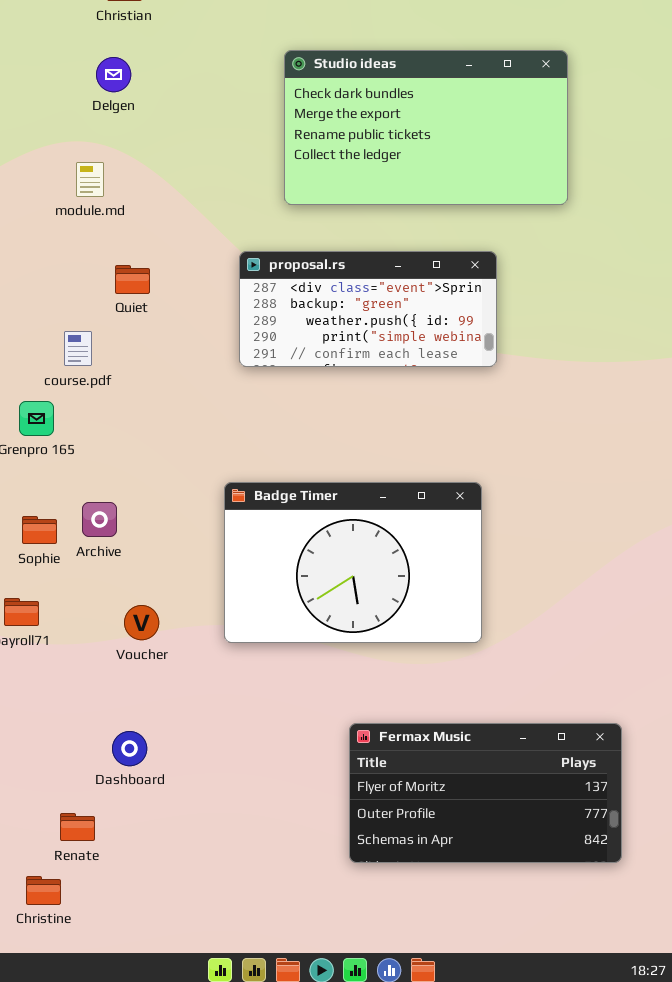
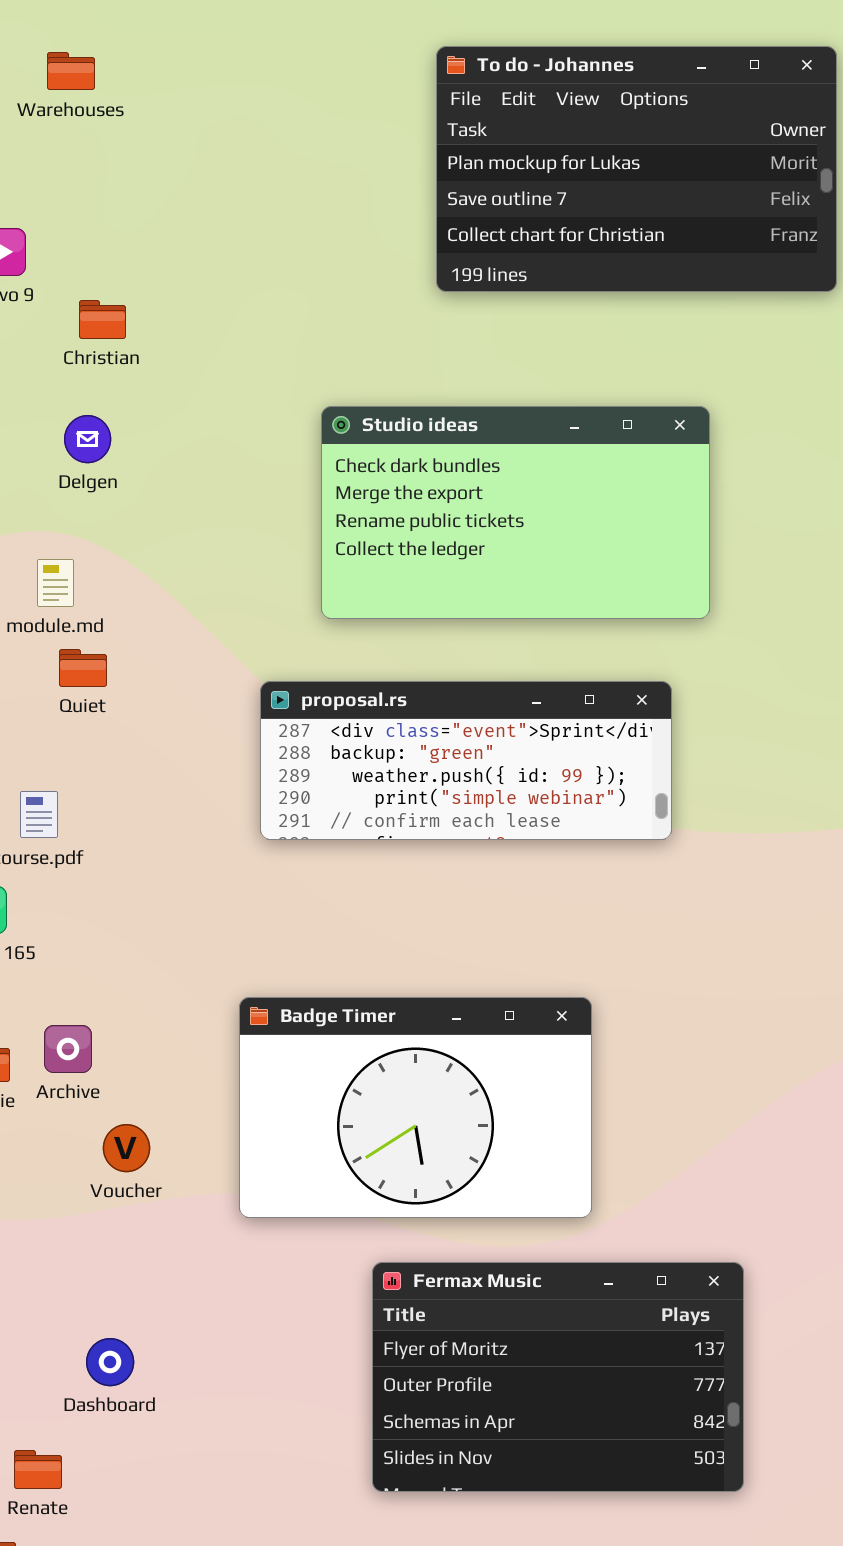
proposal.rs: [239,251,497,367] -> [260,681,672,840], resized
Quiet: [115,265,150,294] -> [59,649,107,687], moved
Voucher: [124,605,159,640] -> [103,1124,150,1172], moved
Fermax Music: [349,723,622,863] -> [372,1262,744,1492], moved, resized

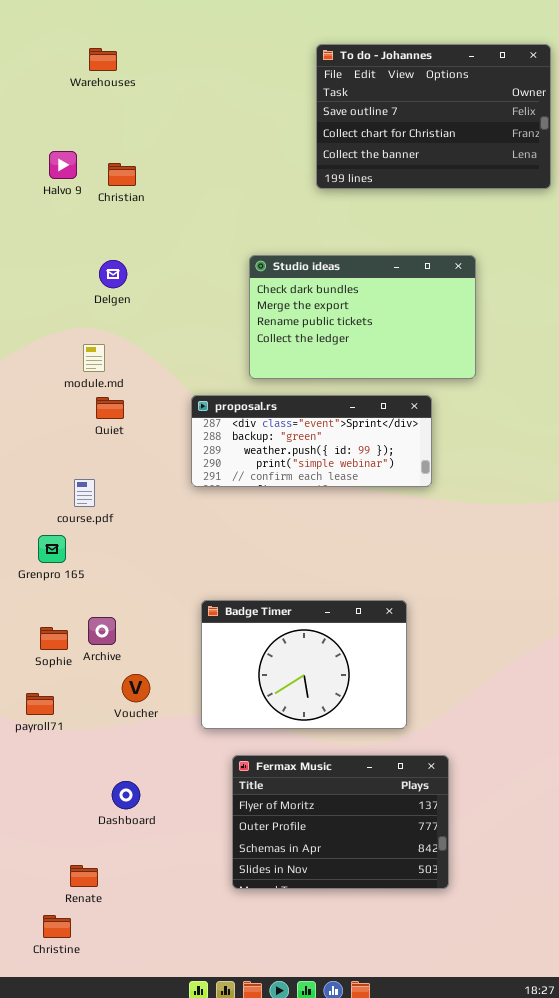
To do - Johannes: [436,46,837,292] -> [316,44,551,189], scrolled down 1 row
Christian: [79,300,126,339] -> [108,163,136,186], moved
proposal.rs: [260,681,672,840] -> [191,395,432,487], moved
Fermax Music: [372,1262,744,1492] -> [232,755,449,889], moved
Dashboard: [86,1338,134,1386] -> [112,781,140,809], moved

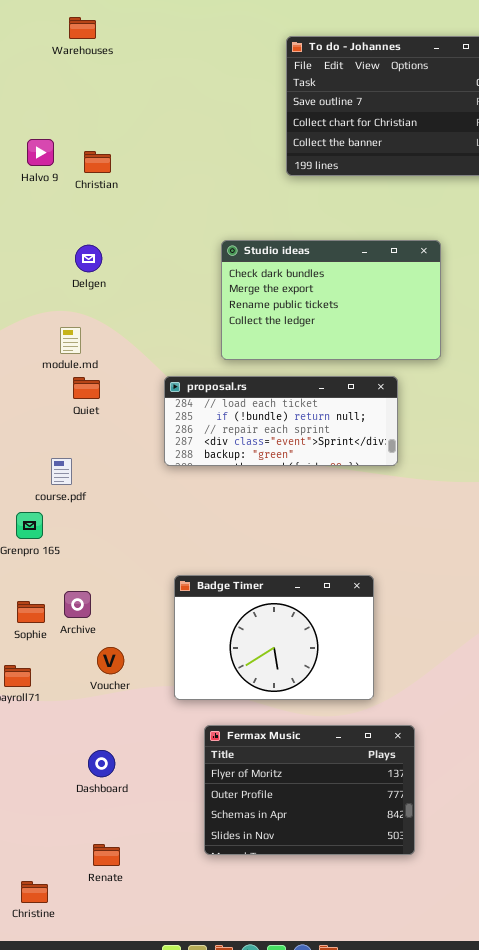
Warehouses: [89,48,117,71] -> [69,17,96,39], moved
proposal.rs: [191,395,432,487] -> [164,376,398,466], scrolled up 3 rows
Renate: [70,865,98,887] -> [93,844,120,866], moved

